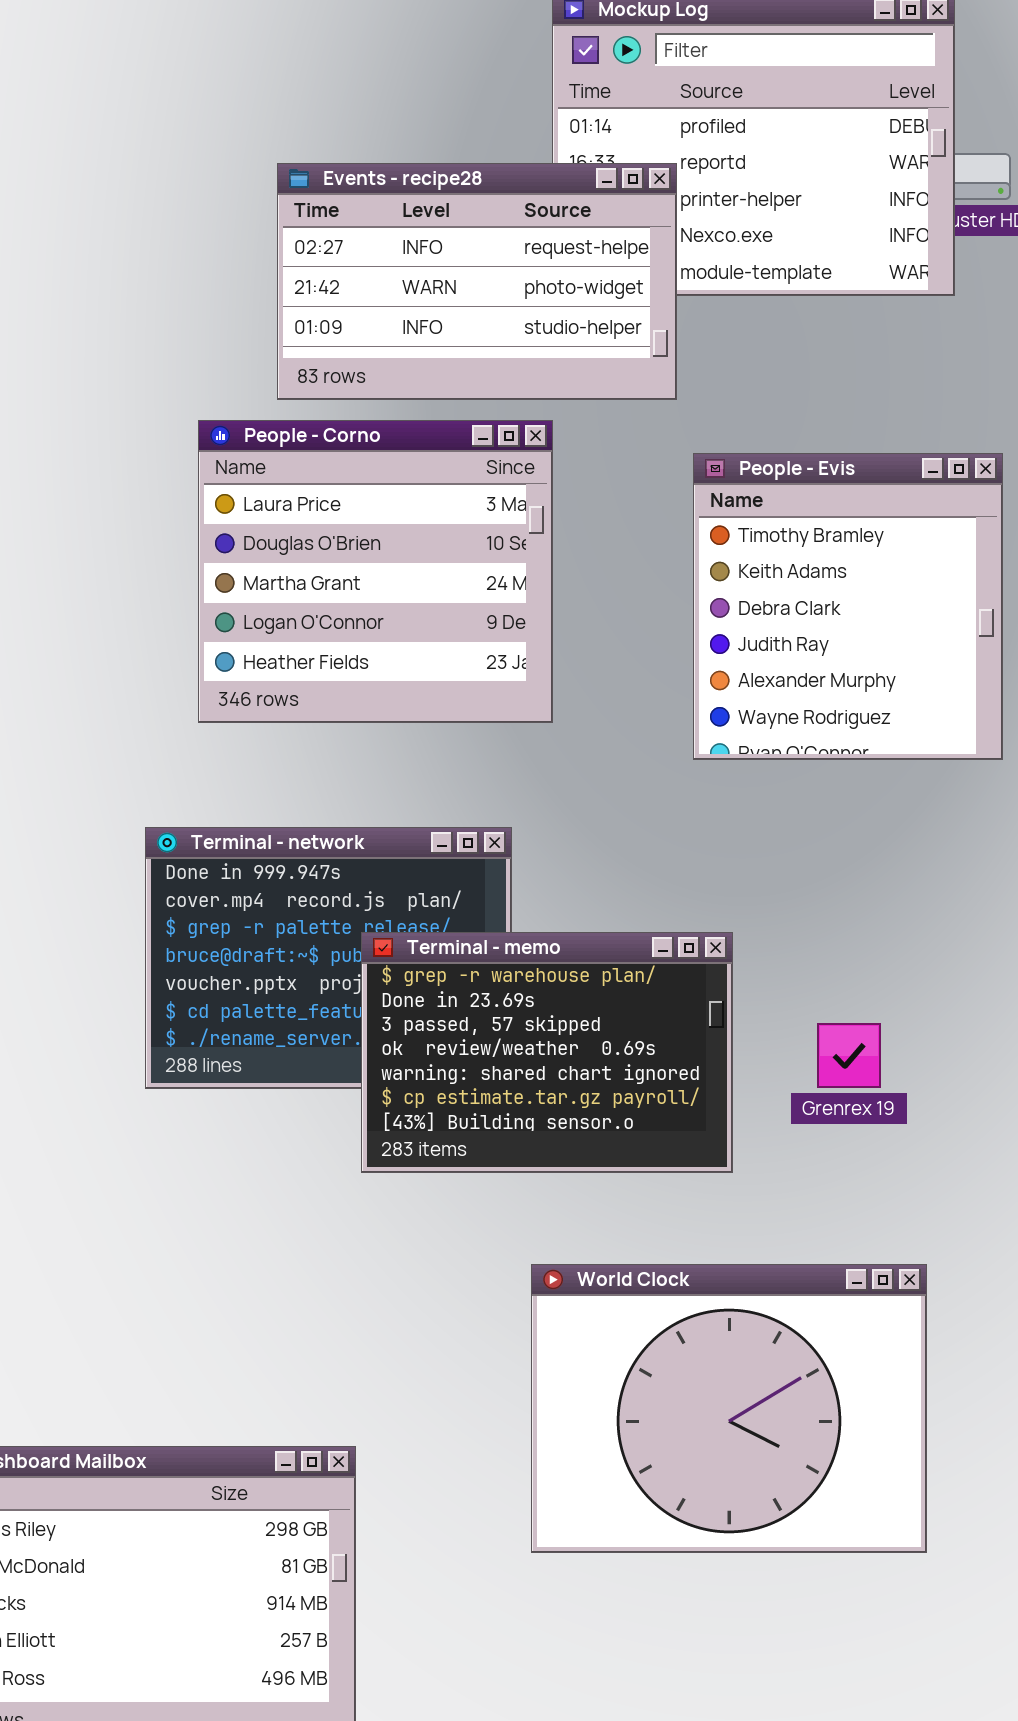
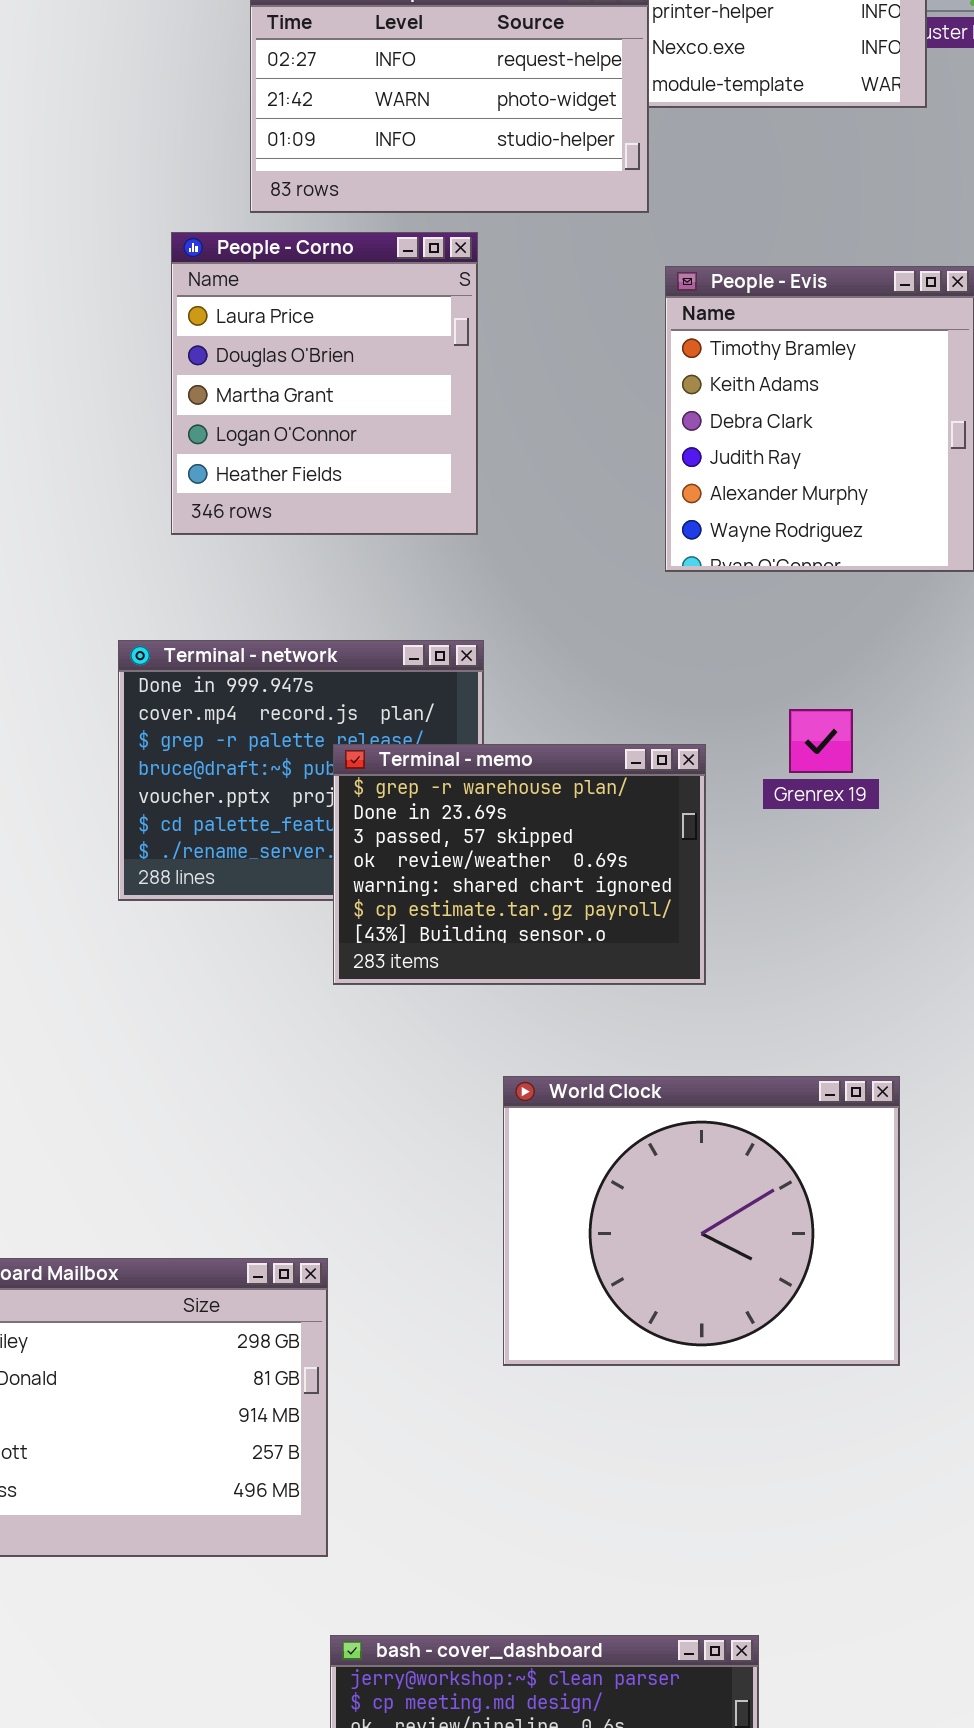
People - Corno: [198,420,553,723] -> [171,232,478,535], resized
Grenrex 19: [817,1023,881,1088] -> [789,709,853,773], moved

